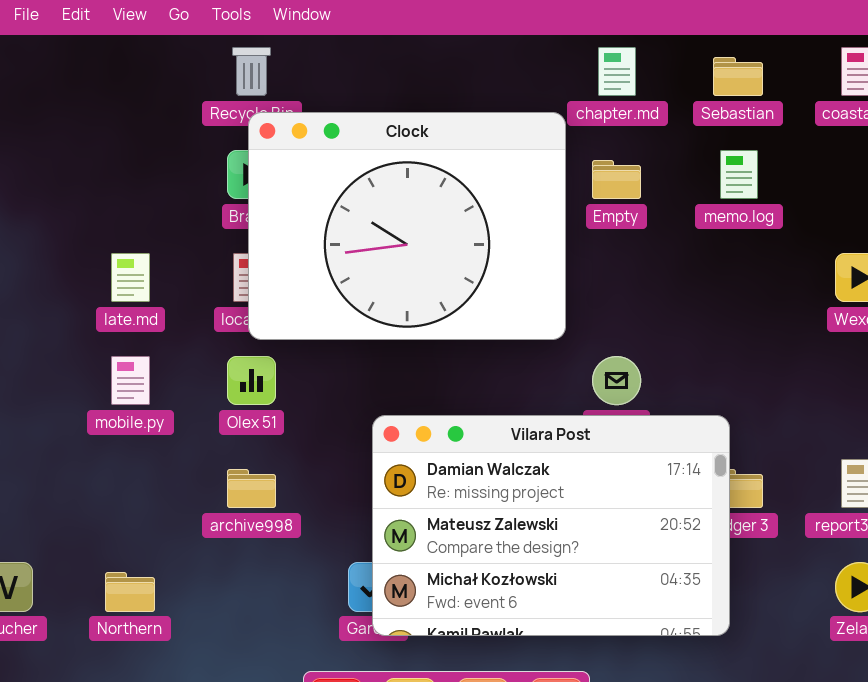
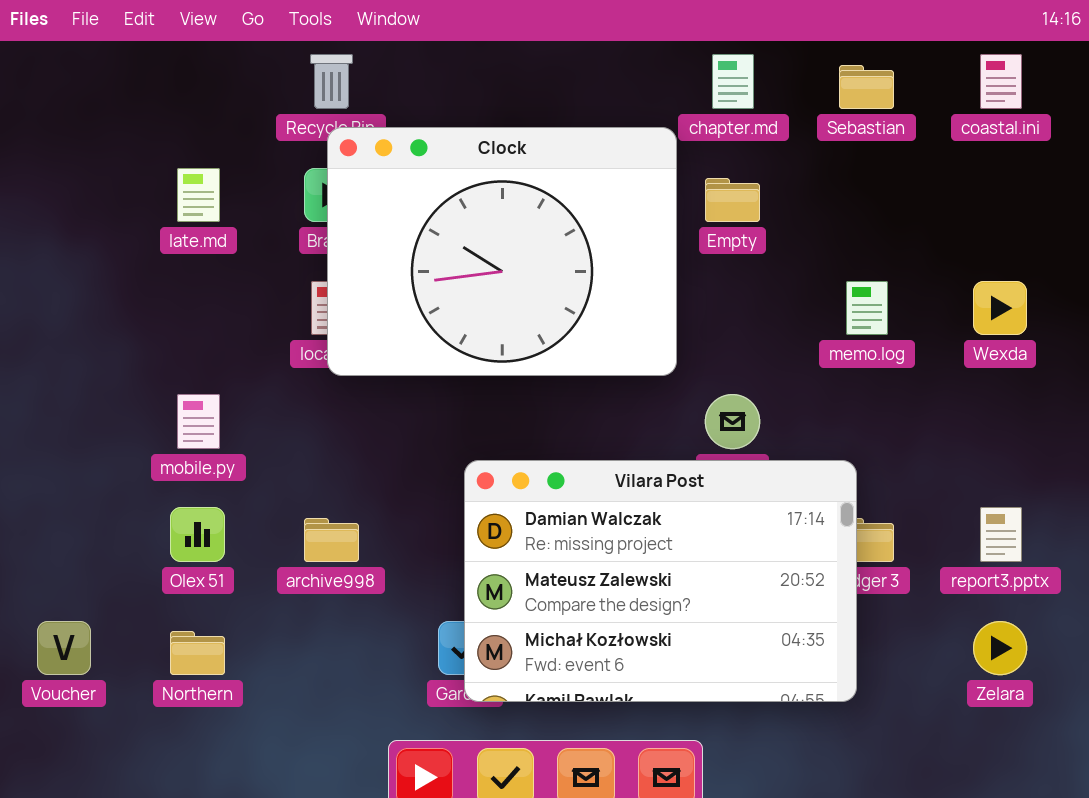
memo.log: [720,150,758,199] -> [846,281,888,335], moved
late.md: [111,253,150,302] -> [177,168,220,222], moved
Olex 51: [227,356,276,405] -> [170,507,225,562], moved

